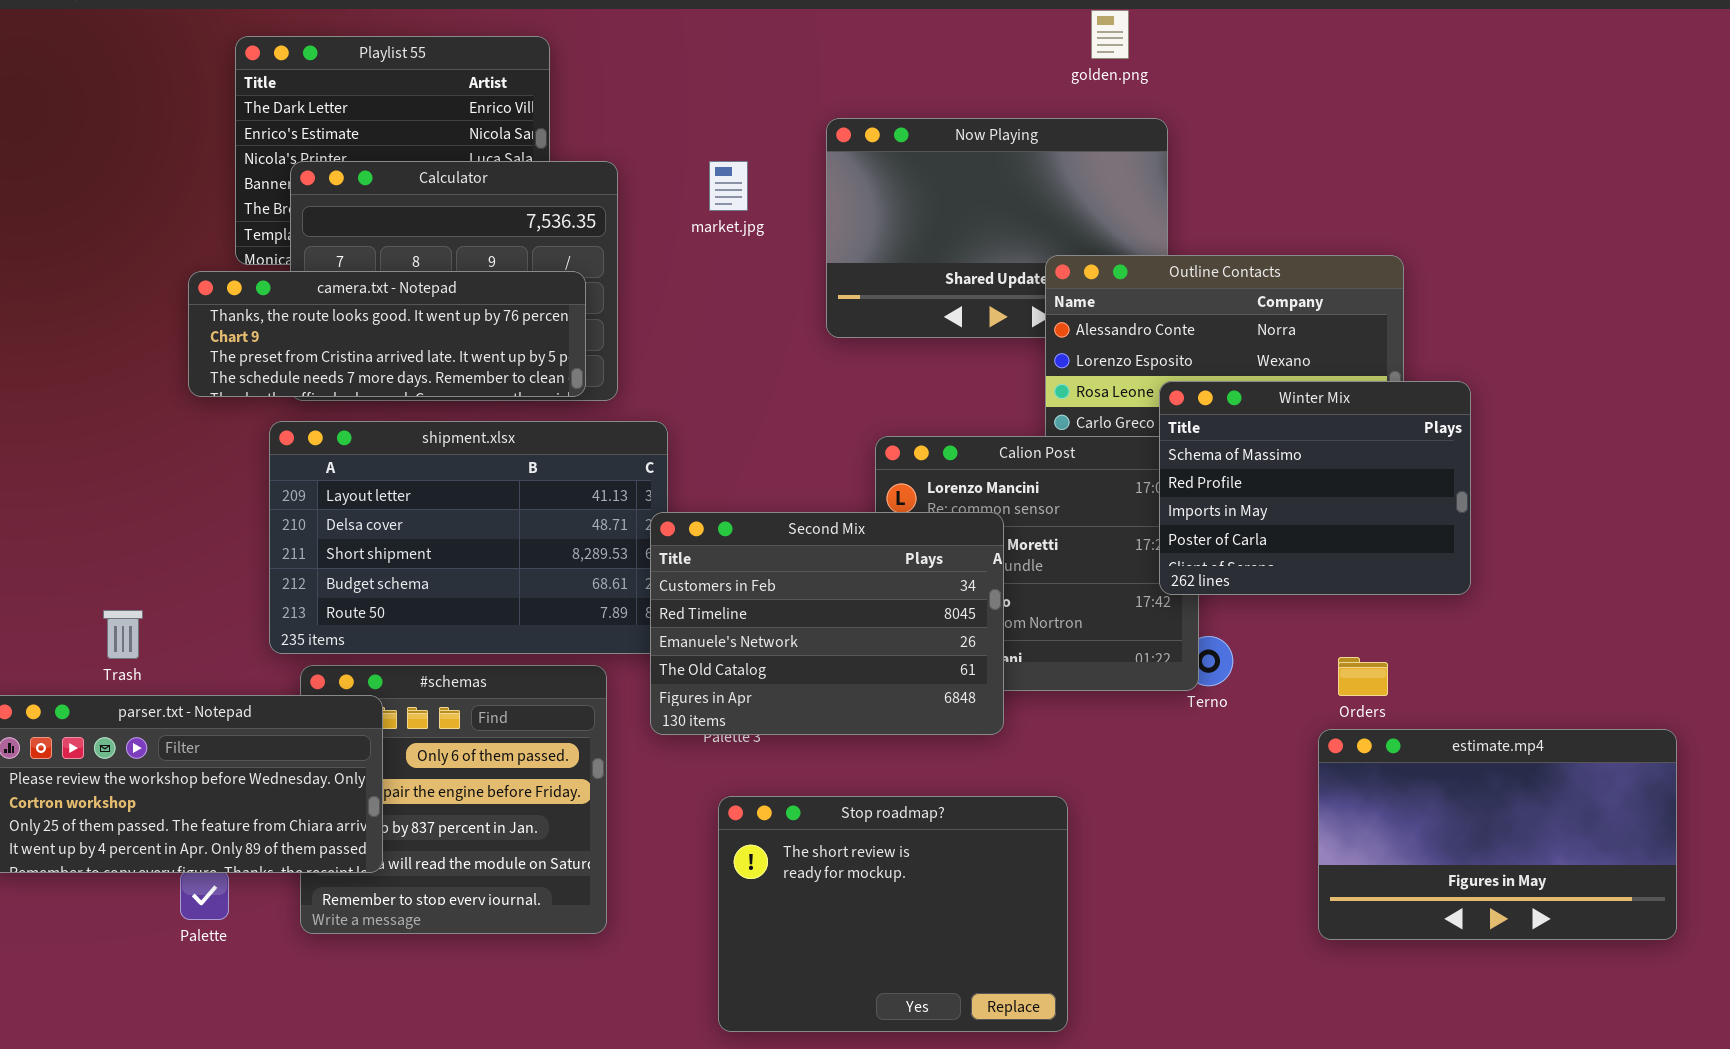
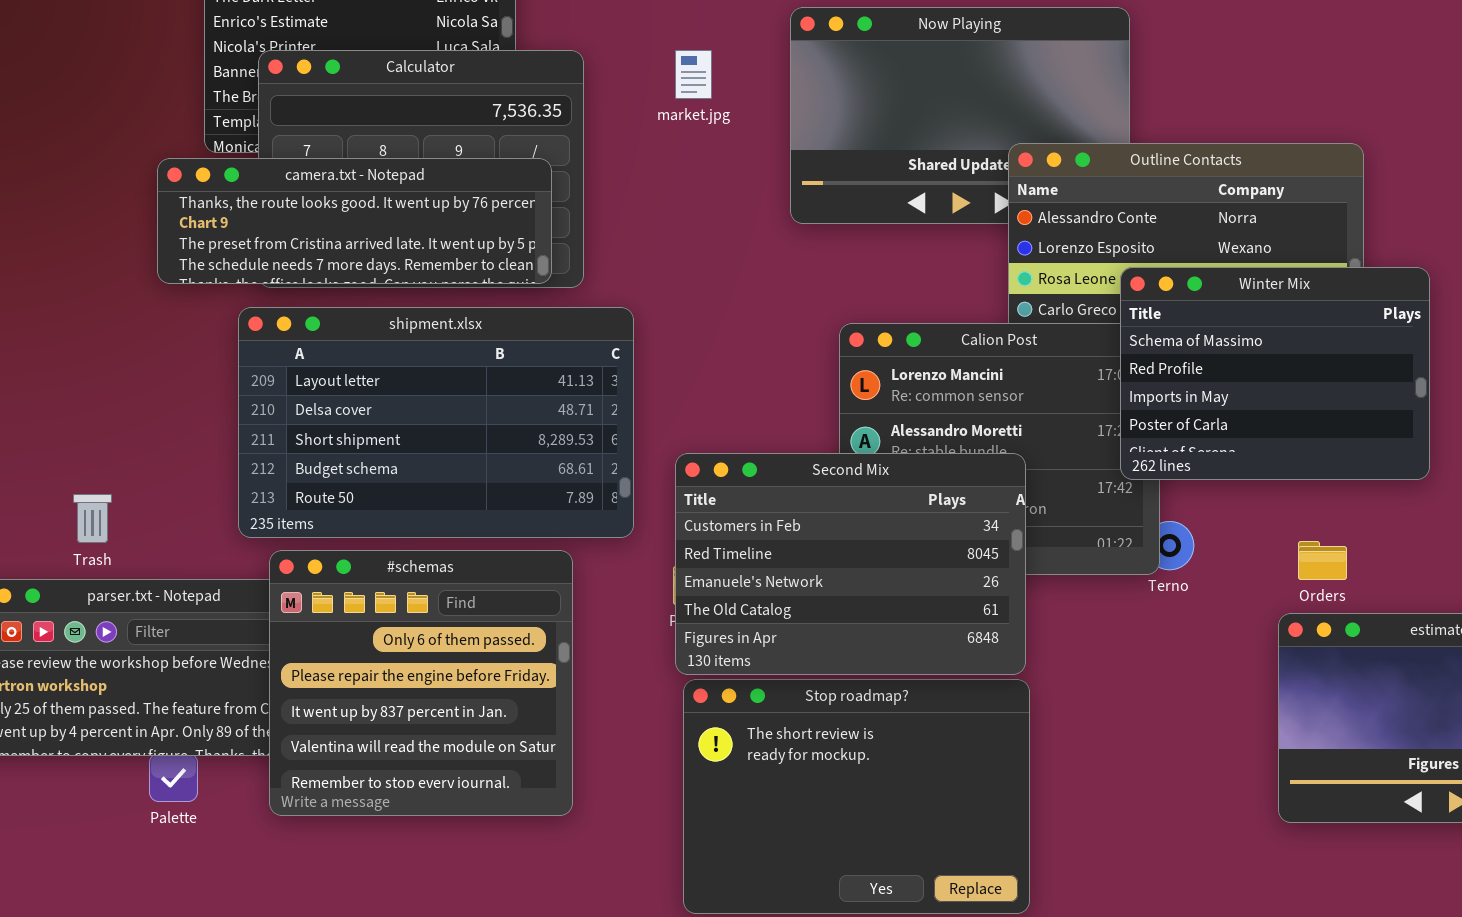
Second Mix: [650,512,1004,735] -> [675,453,1026,675], moved
#schemas: [300,665,607,934] -> [269,550,573,816], raised

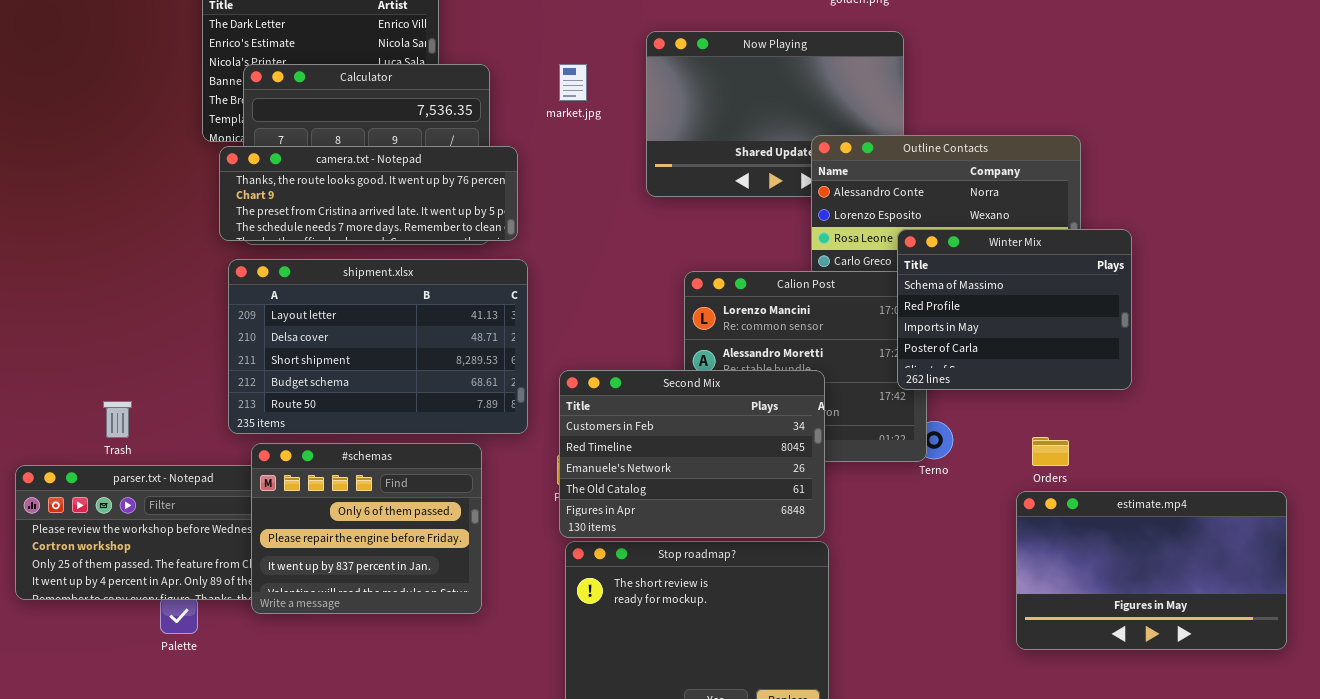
camera.txt - Notepad: [157,158,552,284] -> [219,146,518,241], moved
#schemas: [269,550,573,816] -> [251,443,482,614], resized

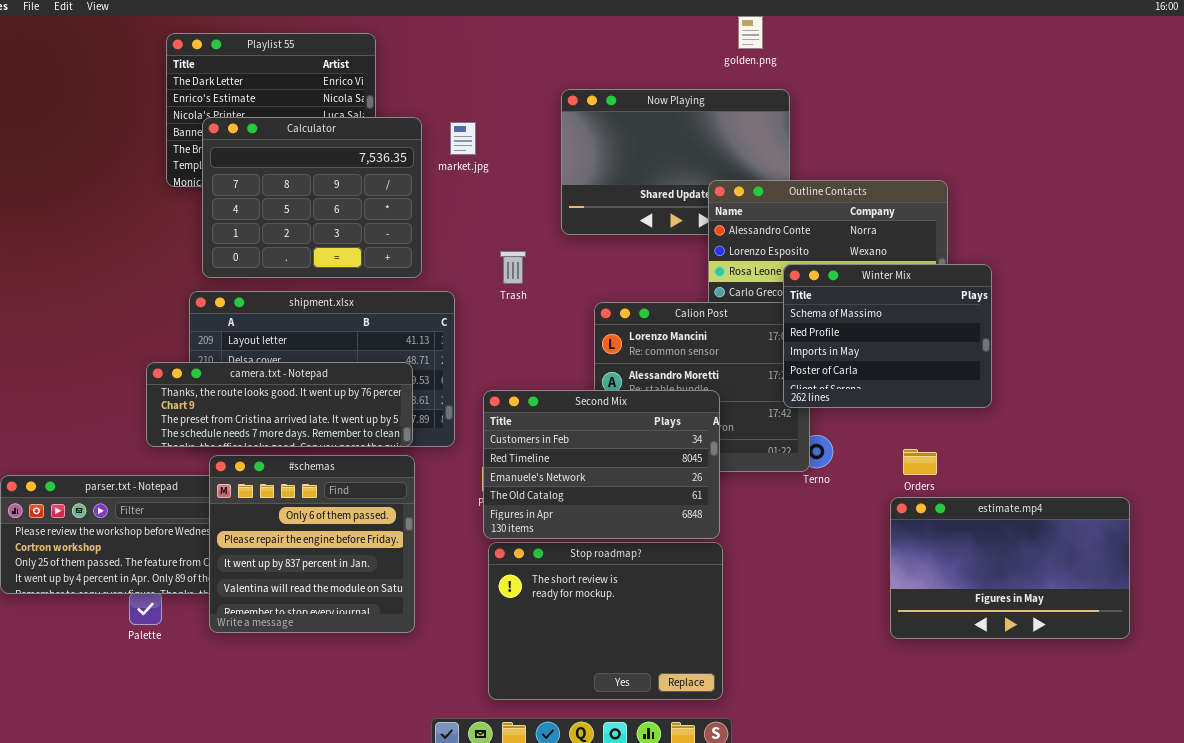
market.jpg: [559,64,587,101] -> [450,122,476,155], moved
camera.txt - Notepad: [219,146,518,241] -> [146,362,413,447], moved
Trash: [103,401,132,438] -> [500,251,526,284], moved
#schemas: [251,443,482,614] -> [209,455,415,633], resized

